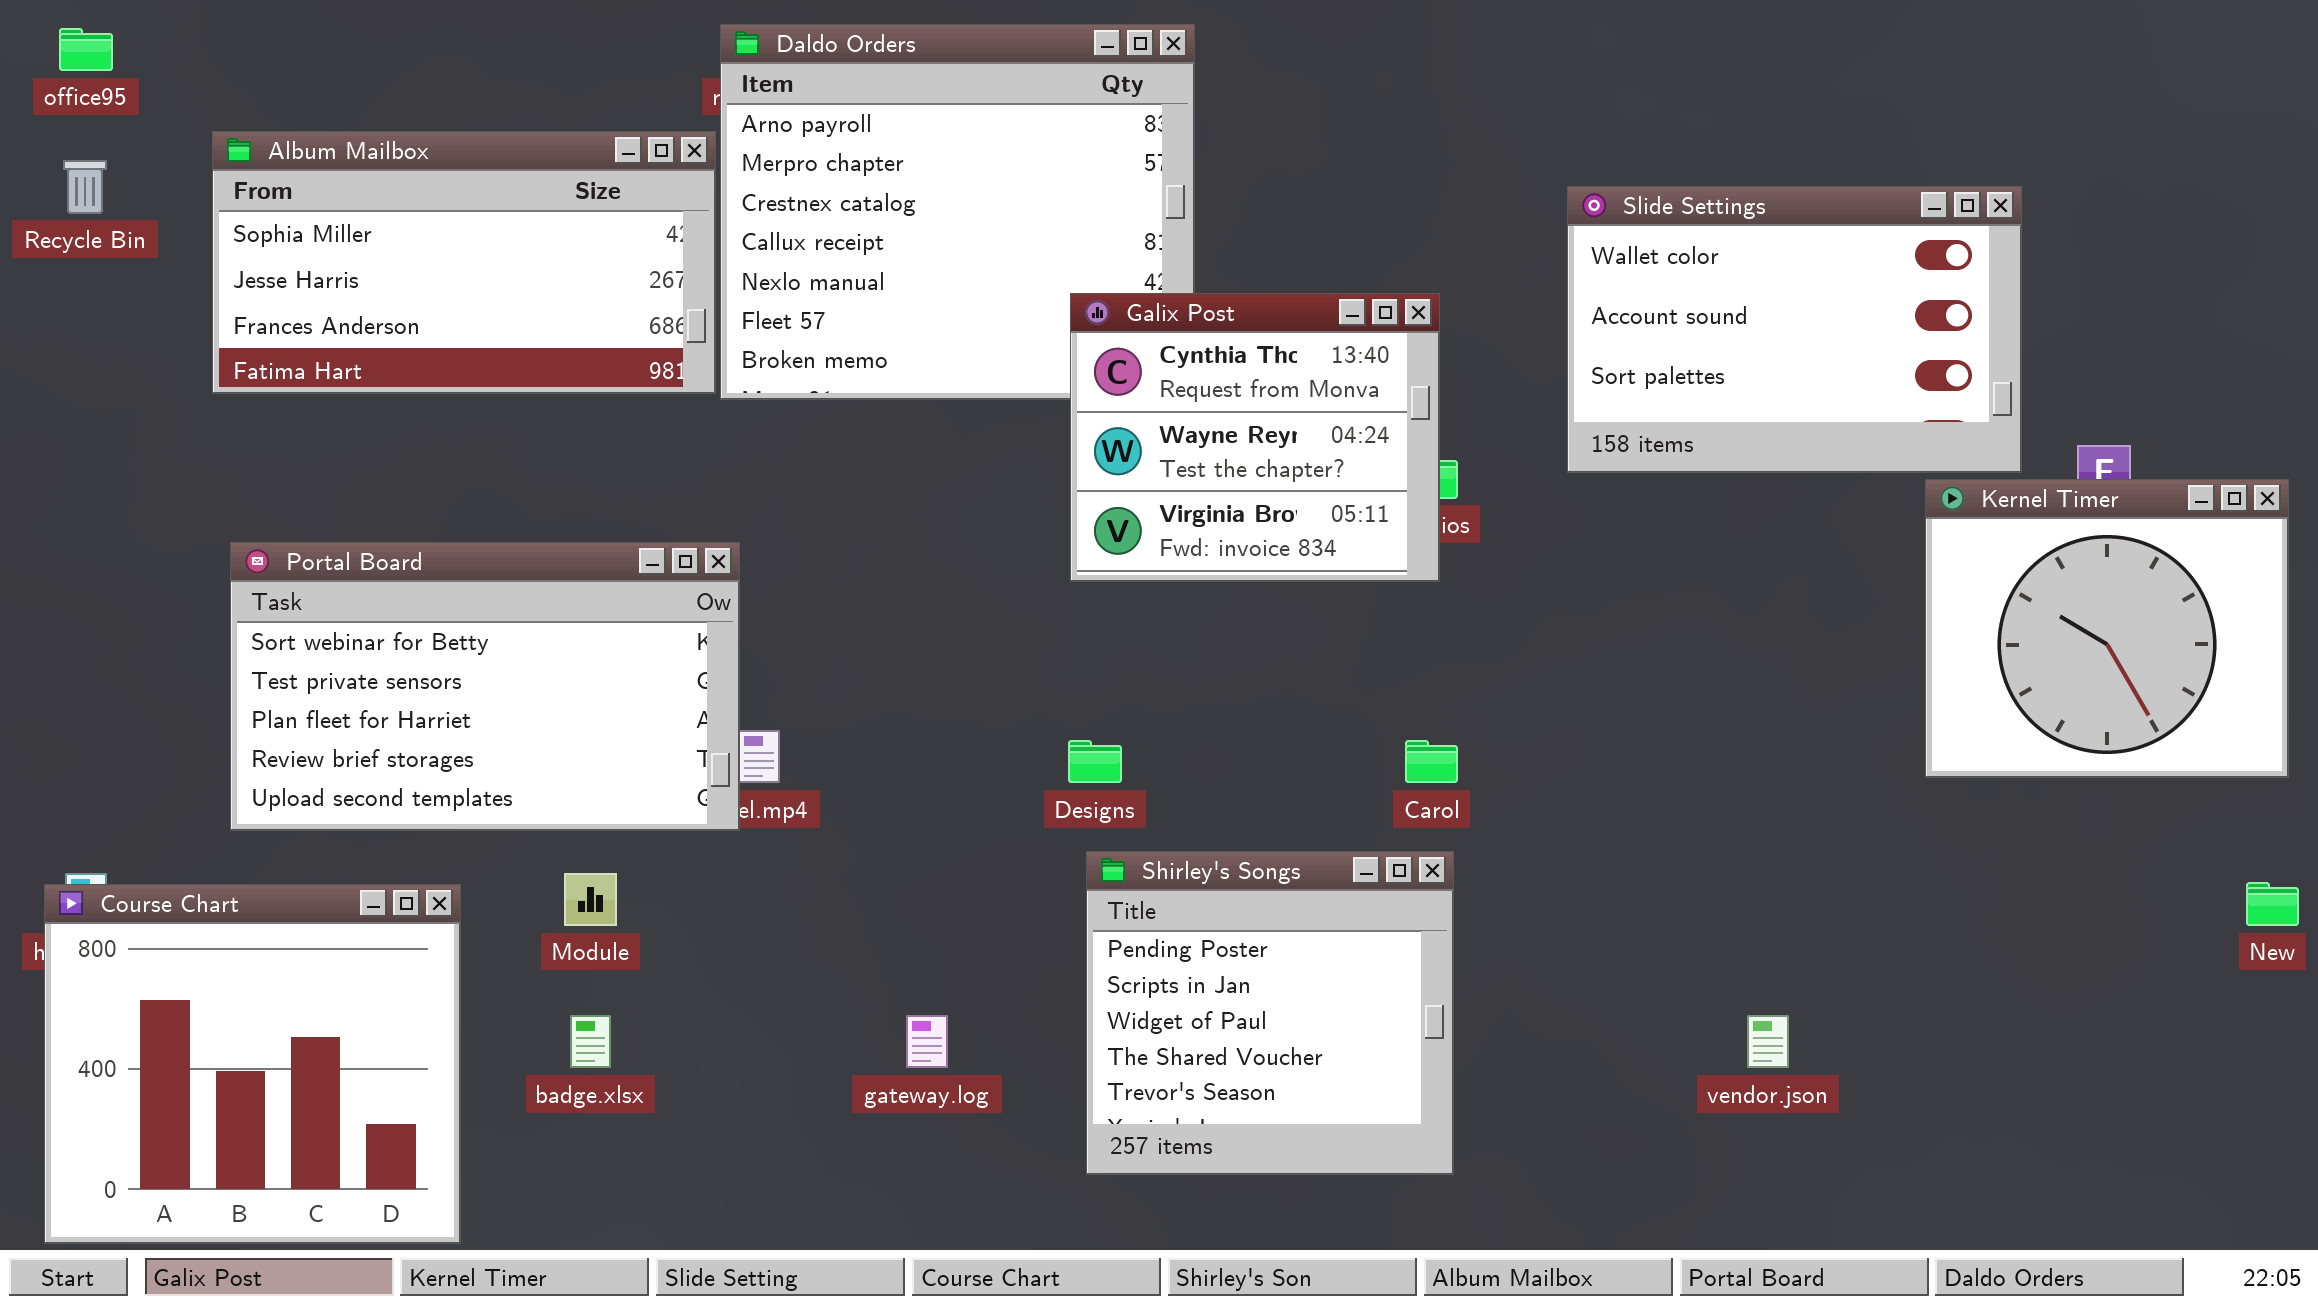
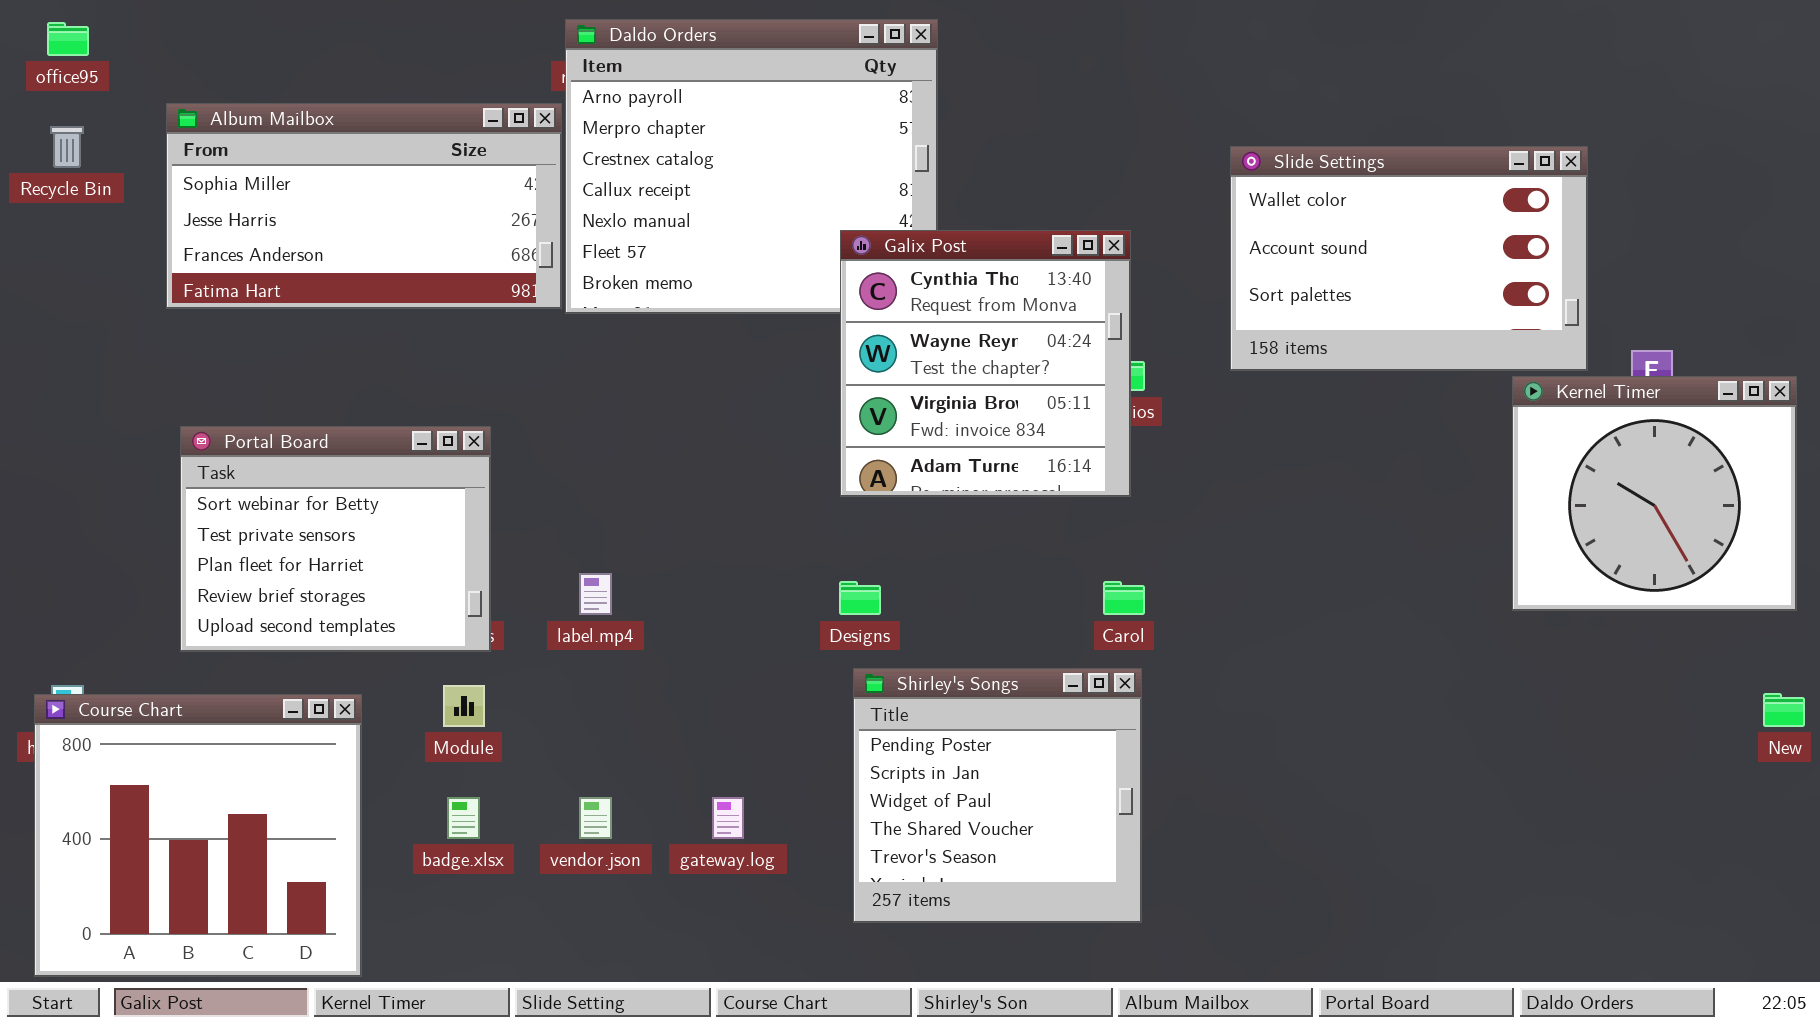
Galix Post: [1070,293,1440,582] -> [840,230,1131,497], resized
Portal Board: [230,542,740,831] -> [180,426,491,652], resized
vendor.json: [1747,1015,1789,1068] -> [579,797,612,839], moved

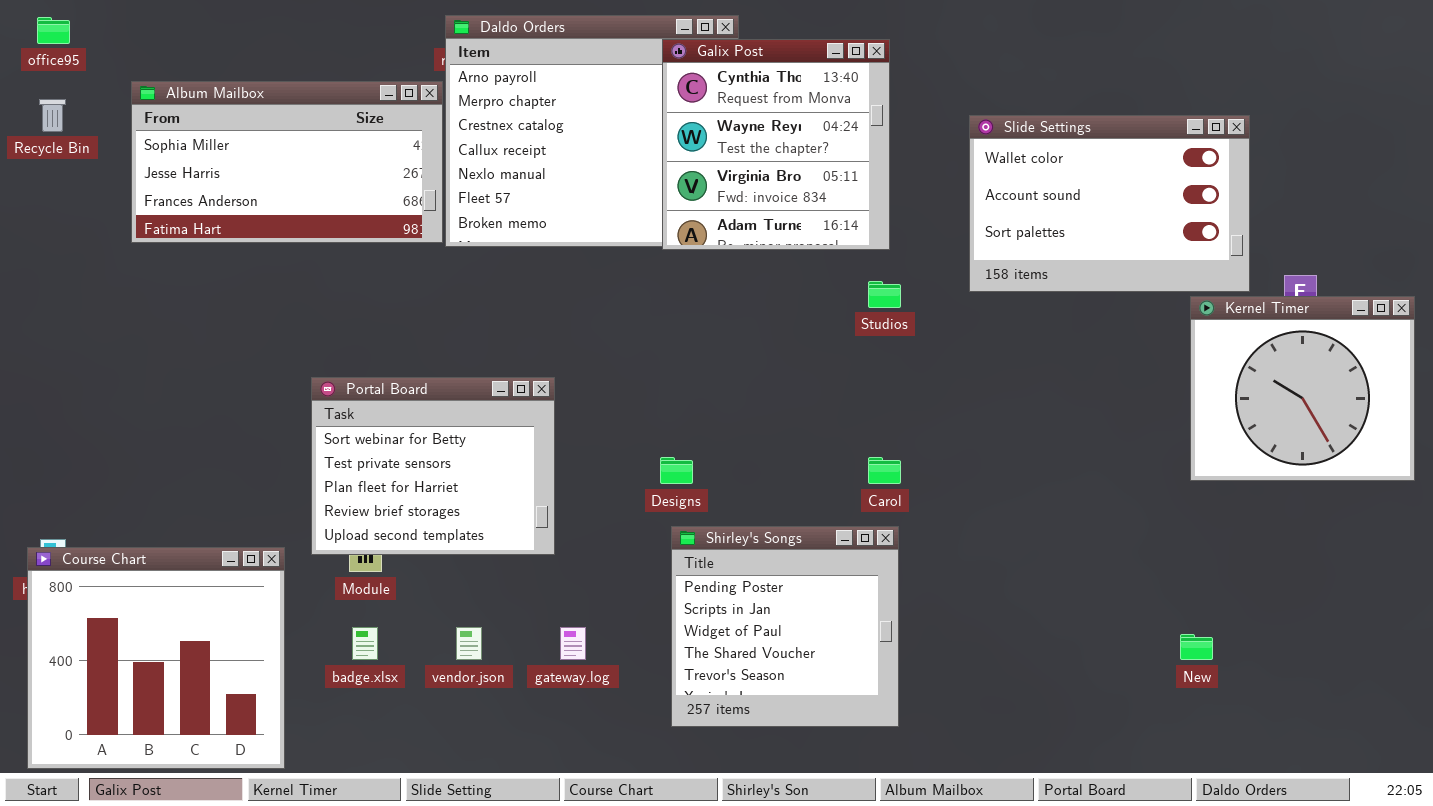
Galix Post: [840,230,1131,497] -> [662,39,890,250], moved
Portal Board: [180,426,491,652] -> [311,377,555,555], moved
New: [1763,693,1805,727] -> [1180,634,1213,660], moved

